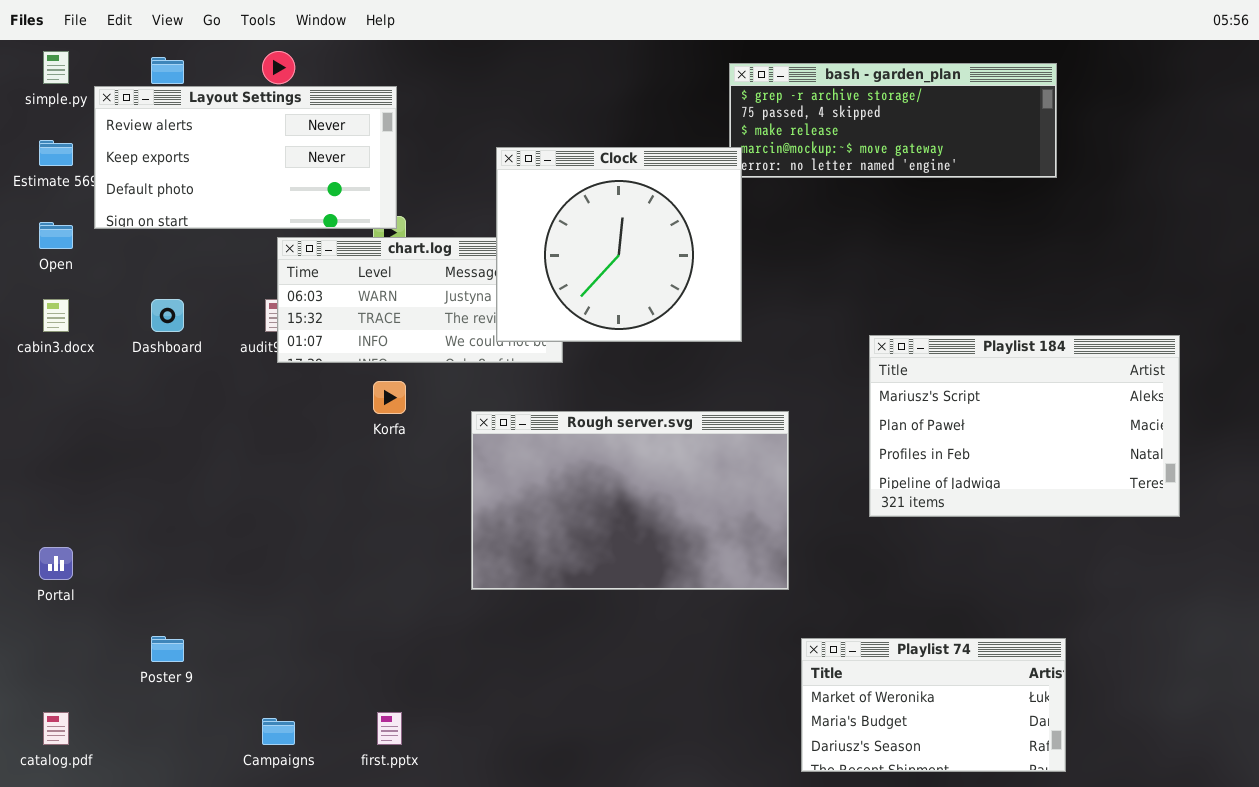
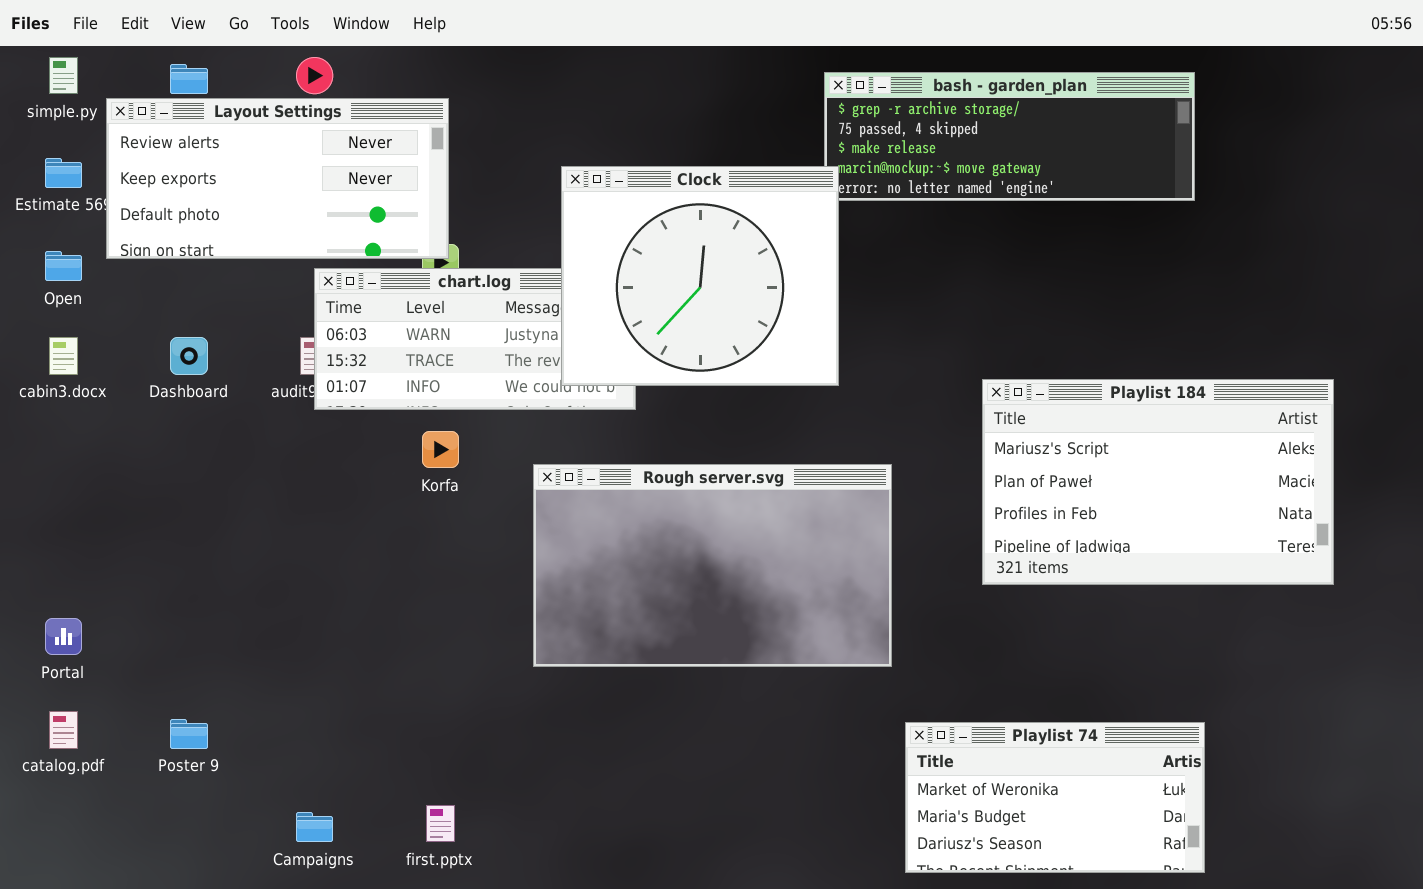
catalog.pdf: [43,712,69,745] -> [49,711,78,749], moved

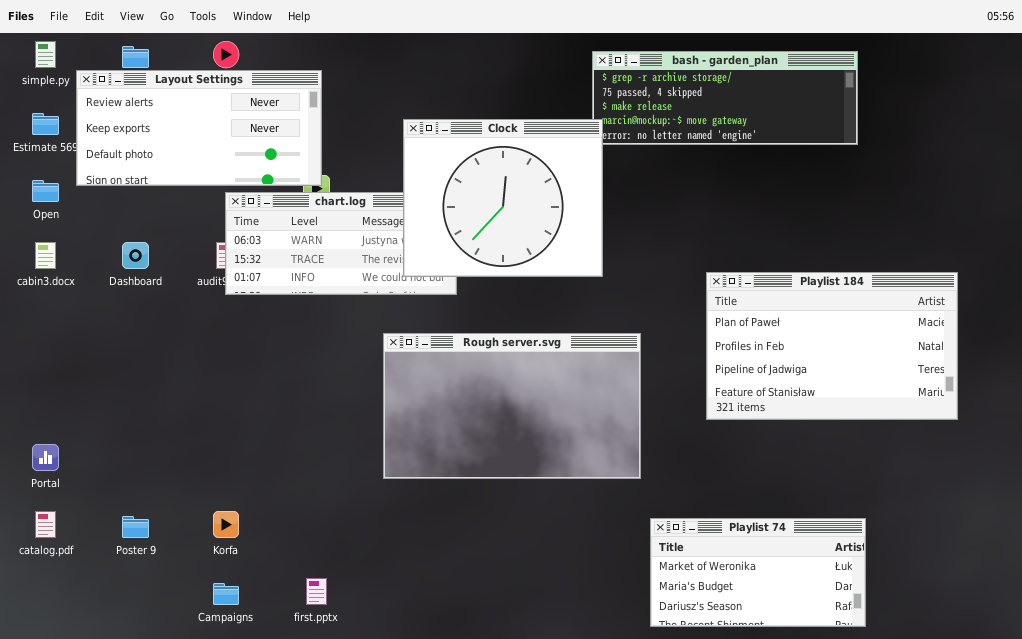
Playlist 184: [982,379,1334,585] -> [706,272,958,420], scrolled down 1 row
Korfa: [422,431,459,468] -> [213,511,239,538], moved

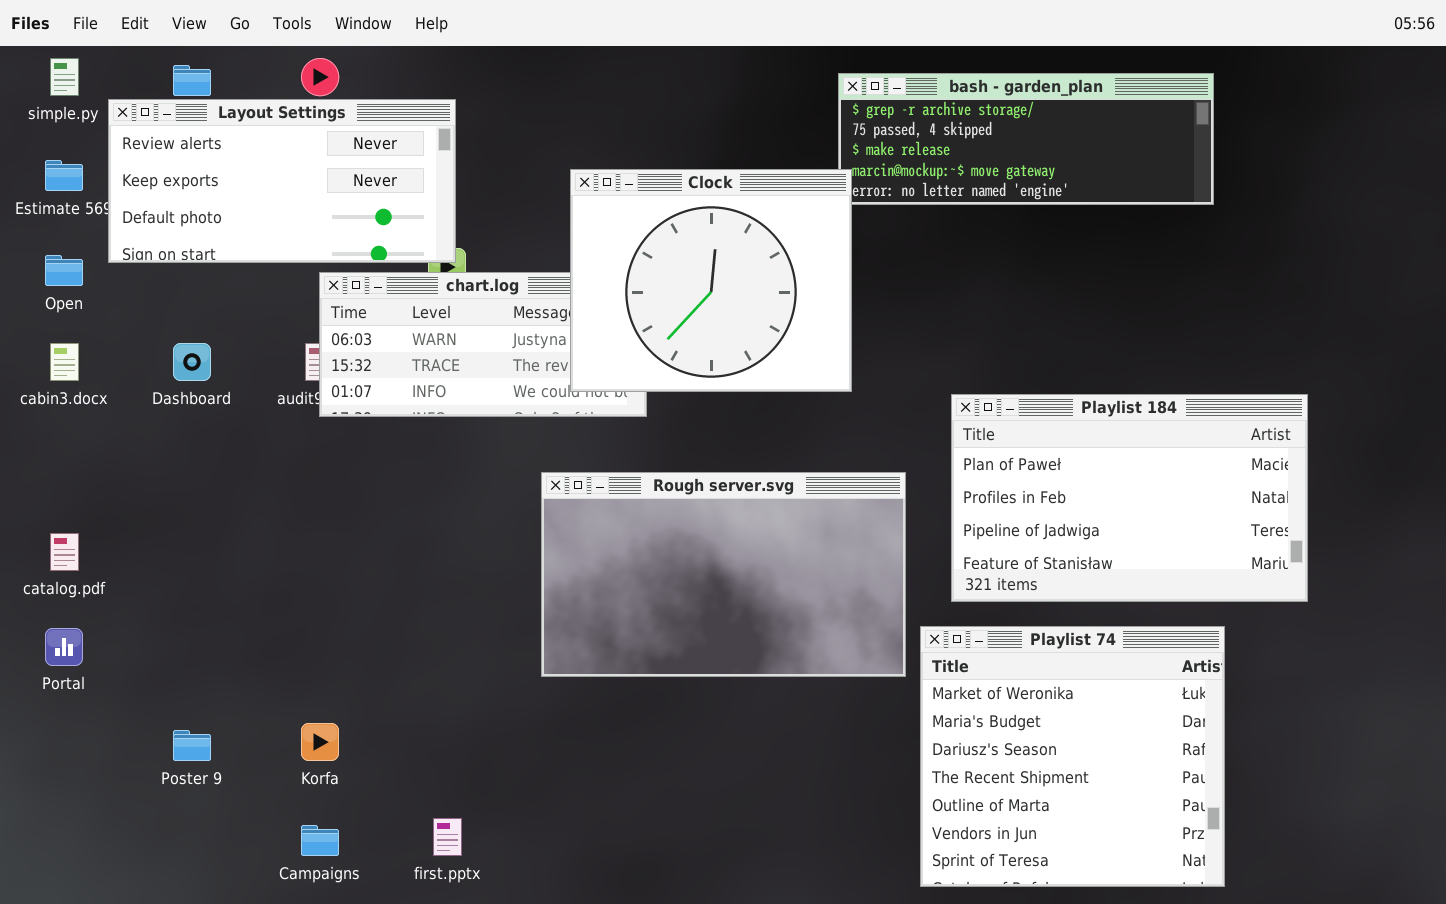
Playlist 184: [706,272,958,420] -> [951,394,1308,602], moved
catalog.pdf: [35,511,56,538] -> [50,533,79,571], moved
Playlist 74: [650,518,866,627] -> [920,626,1225,887], resized

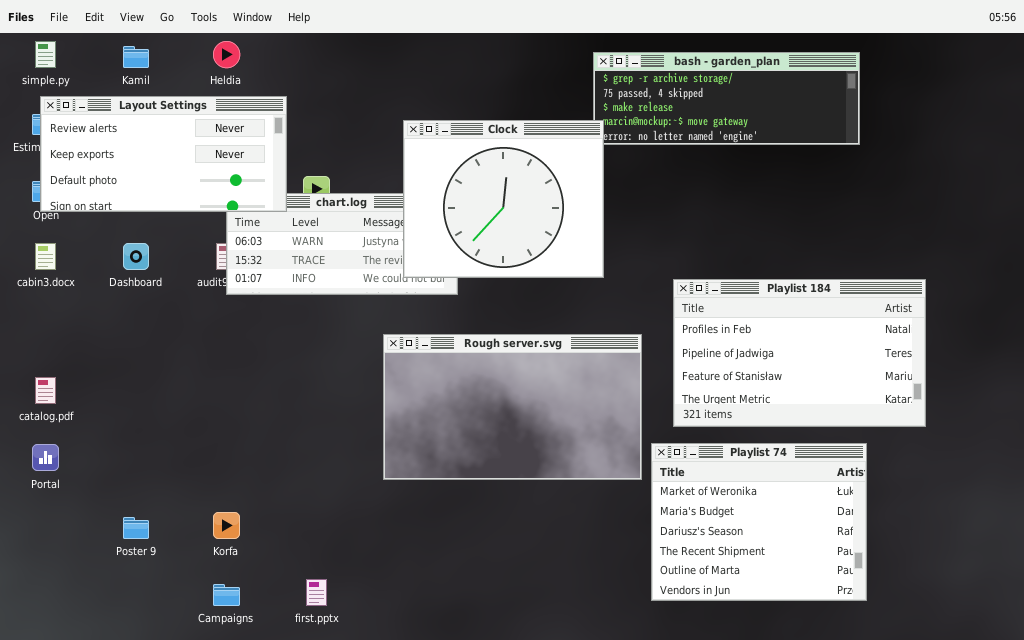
Layout Settings: [108,99,456,263] -> [40,96,287,212], moved
Playlist 184: [951,394,1308,602] -> [673,279,926,427], scrolled down 1 row
Playlist 74: [920,626,1225,887] -> [651,443,867,601], resized

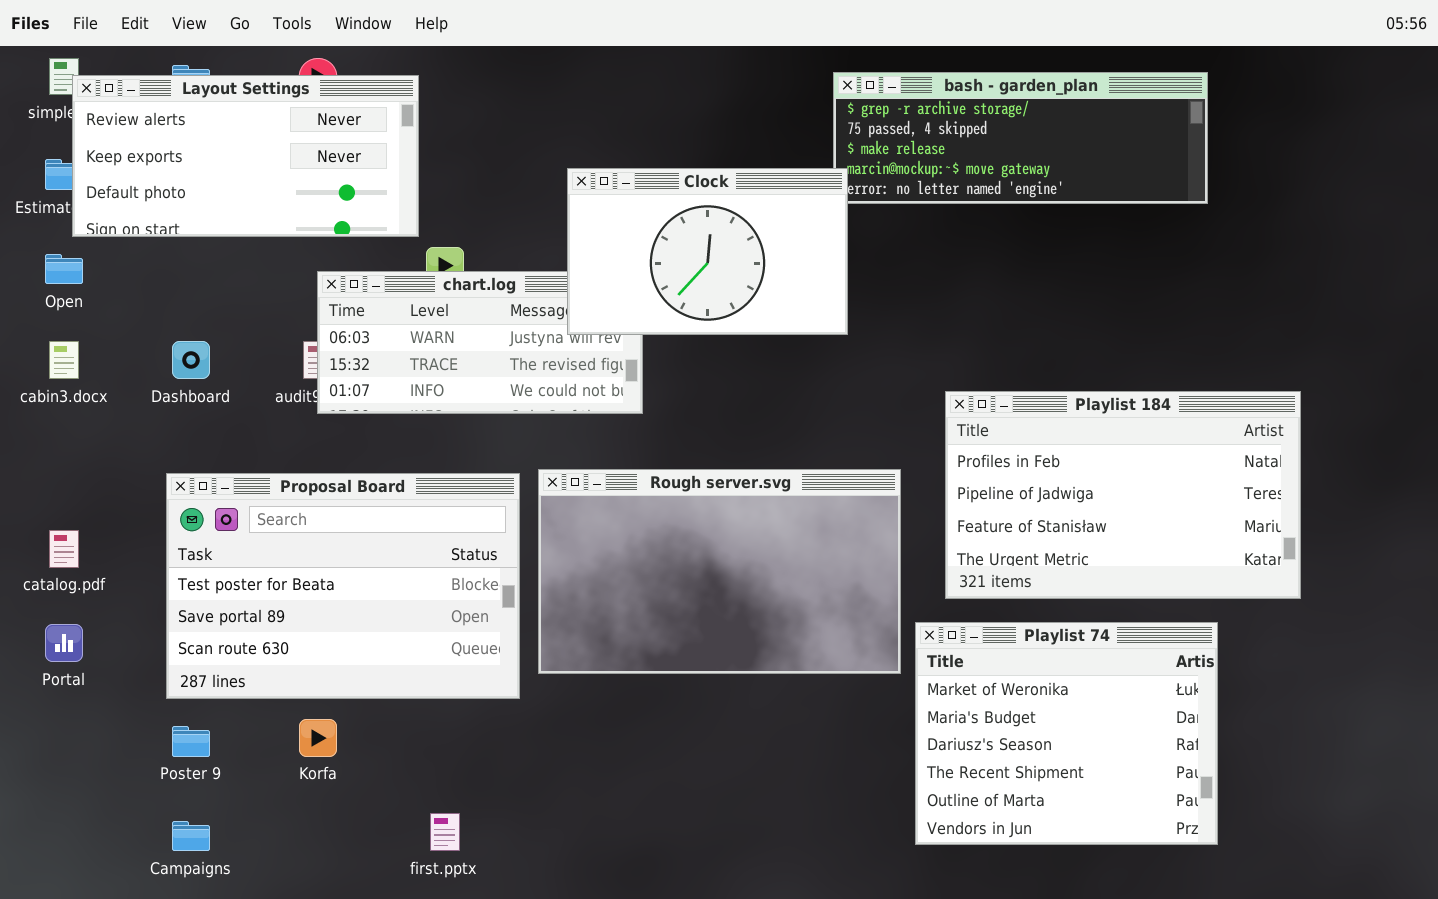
Layout Settings: [40,96,287,212] -> [72,75,419,237], moved
Clock: [403,120,604,278] -> [567,168,848,335], resized
Proposal Board: none -> [166,473,520,699], opened
Campaigns: [213,584,240,606] -> [172,821,210,851], moved

